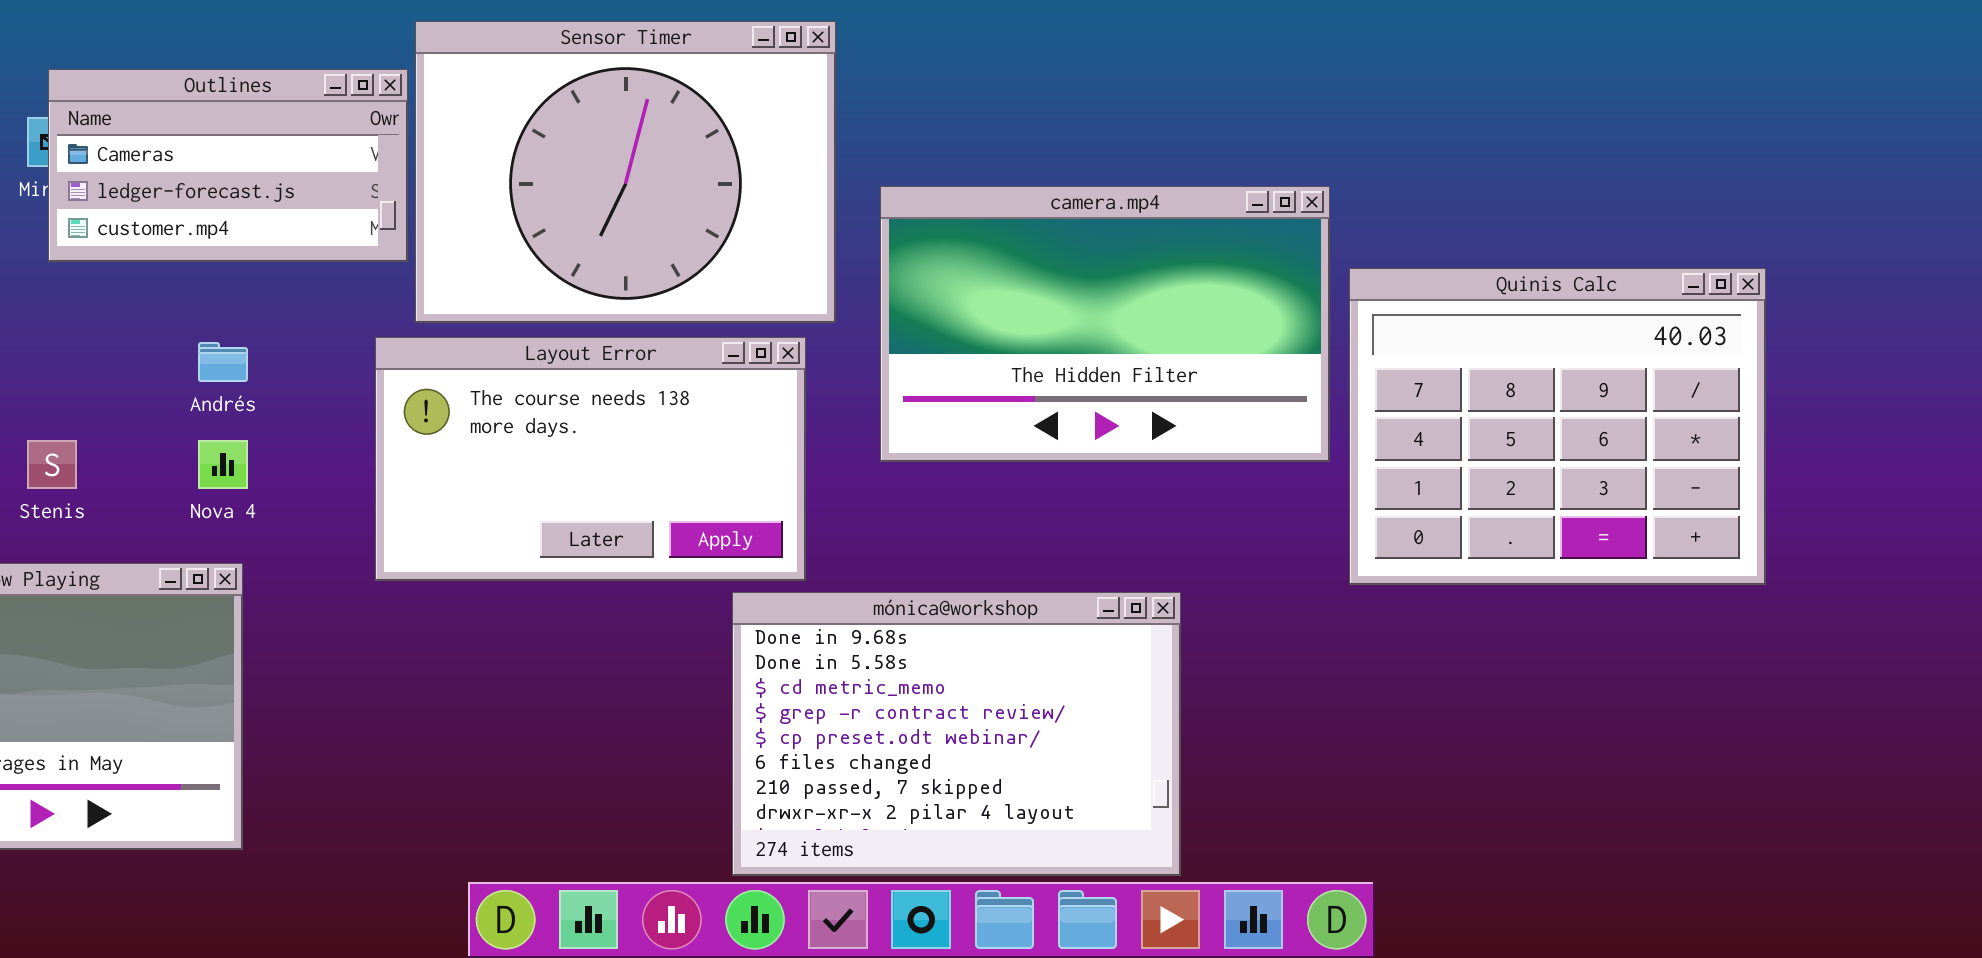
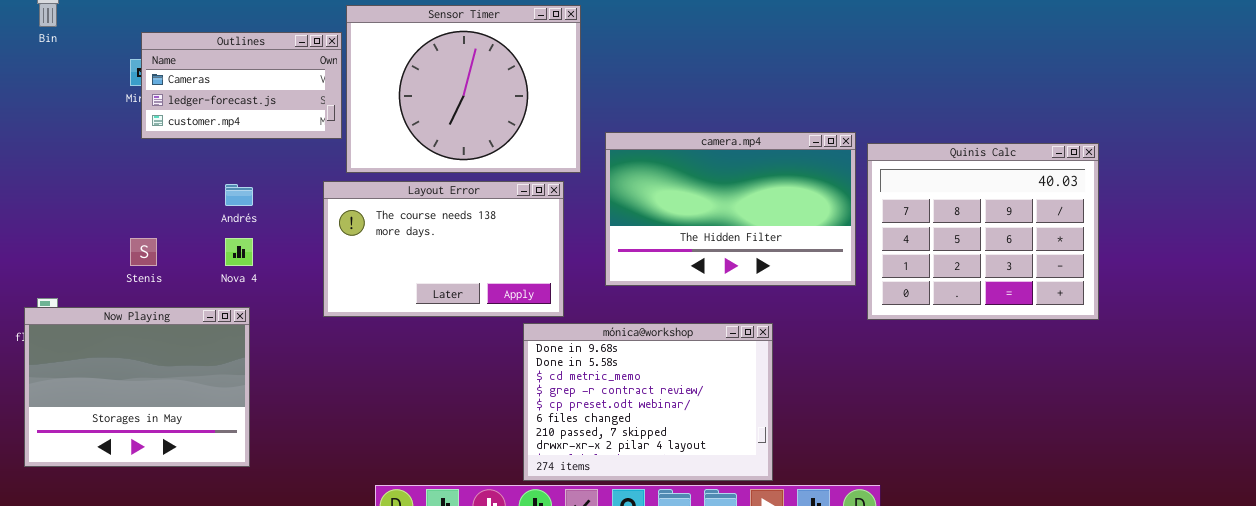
camera.mp4: [880,186,1330,462] -> [605,132,856,286], moved

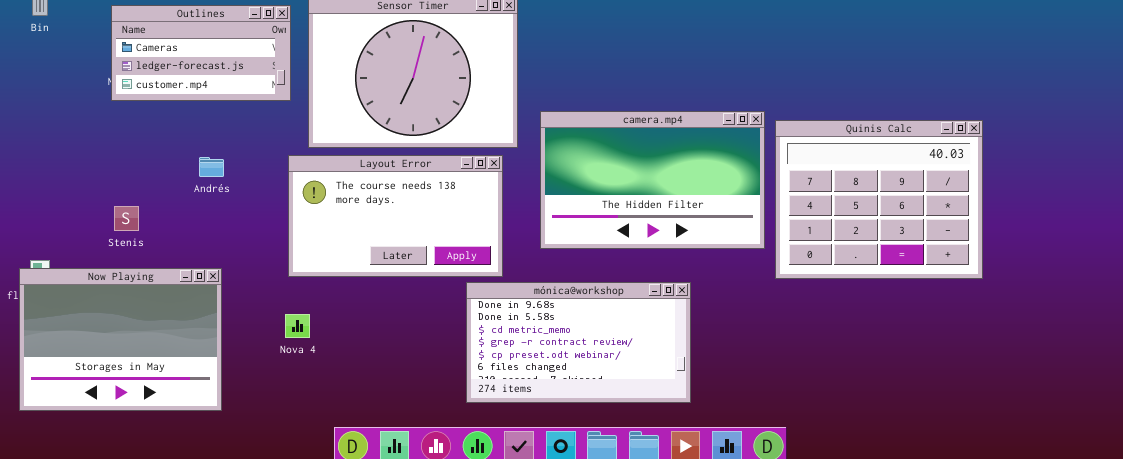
Outlines: [141,32,342,139] -> [111,5,291,101], moved
Nova 4: [225,238,253,266] -> [285,314,310,338], moved
mónica@workshop: [523,323,773,481] -> [466,282,691,403], resized

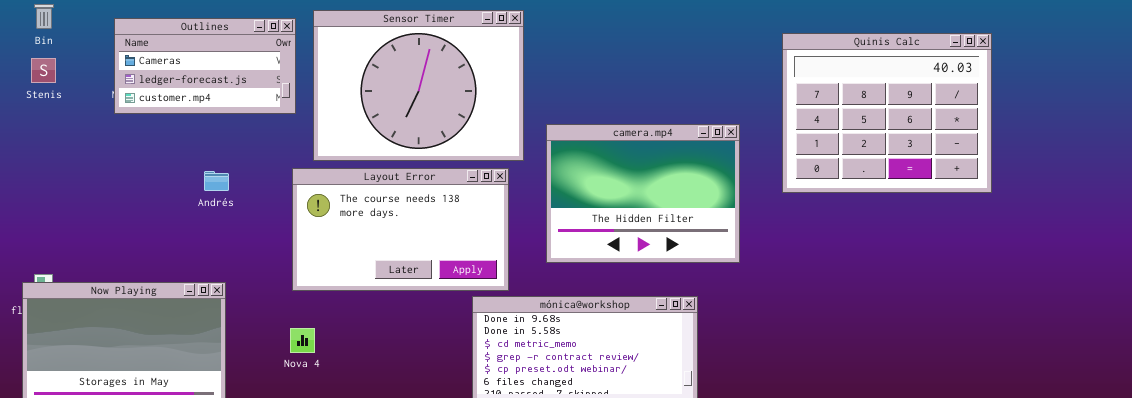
camera.mp4: [540,111,765,249] -> [546,124,740,263], resized
Quinis Calc: [775,120,983,279] -> [782,33,992,193], moved
Stenis: [114,206,139,231] -> [31,58,56,83], moved

